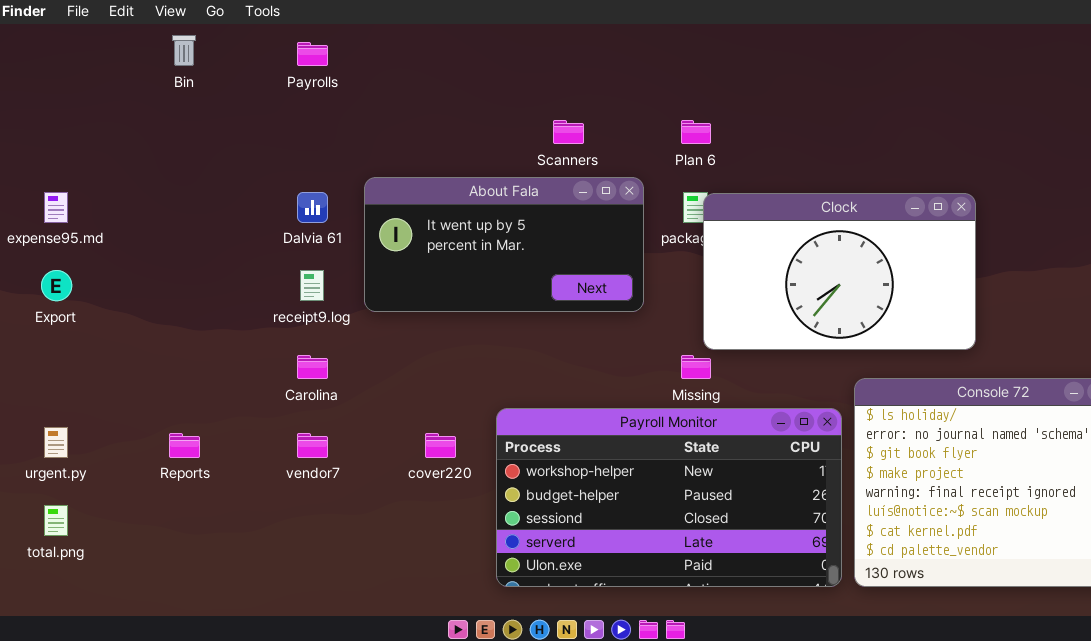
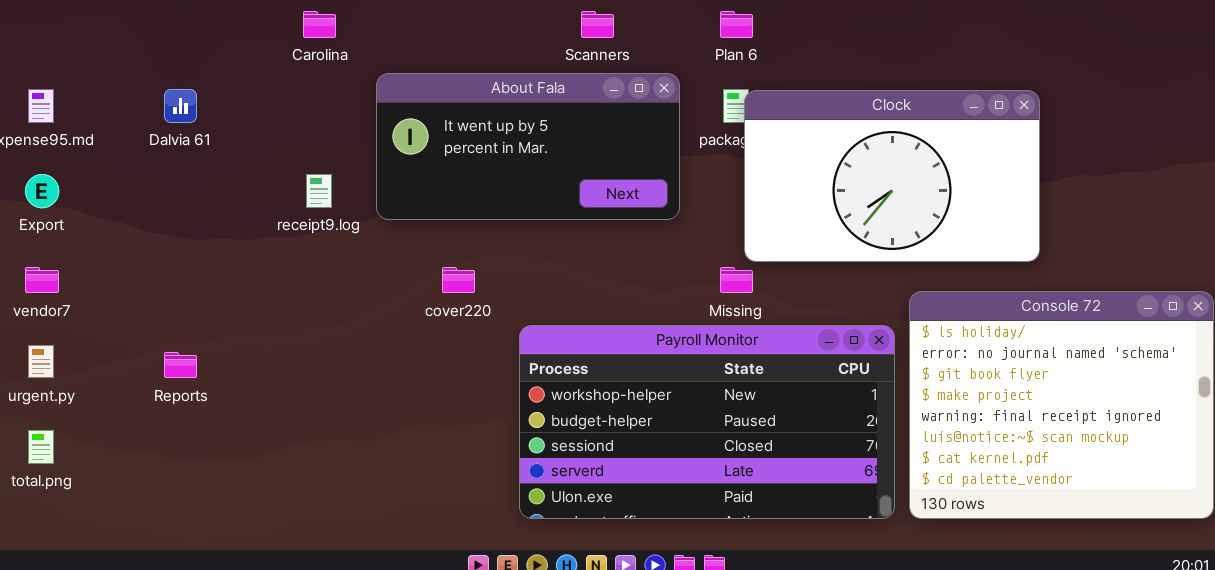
Dalvia 61: [297,192,328,223] -> [164,89,197,123], moved
Carolina: [297,355,328,379] -> [303,11,336,38], moved
vendor7: [297,433,328,458] -> [25,267,59,293], moved
cover220: [425,433,456,458] -> [442,267,475,293], moved

